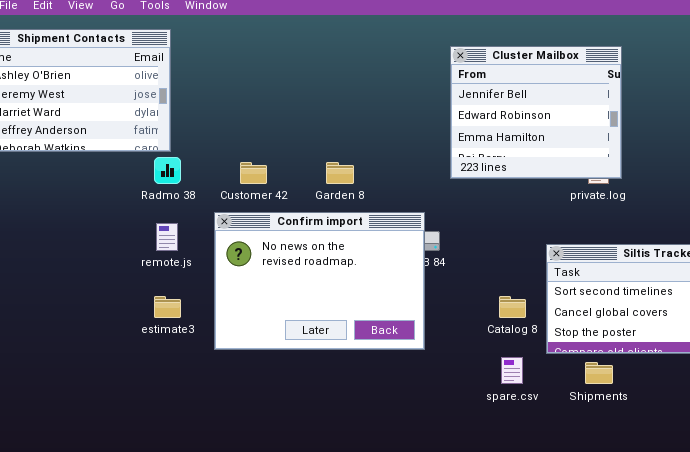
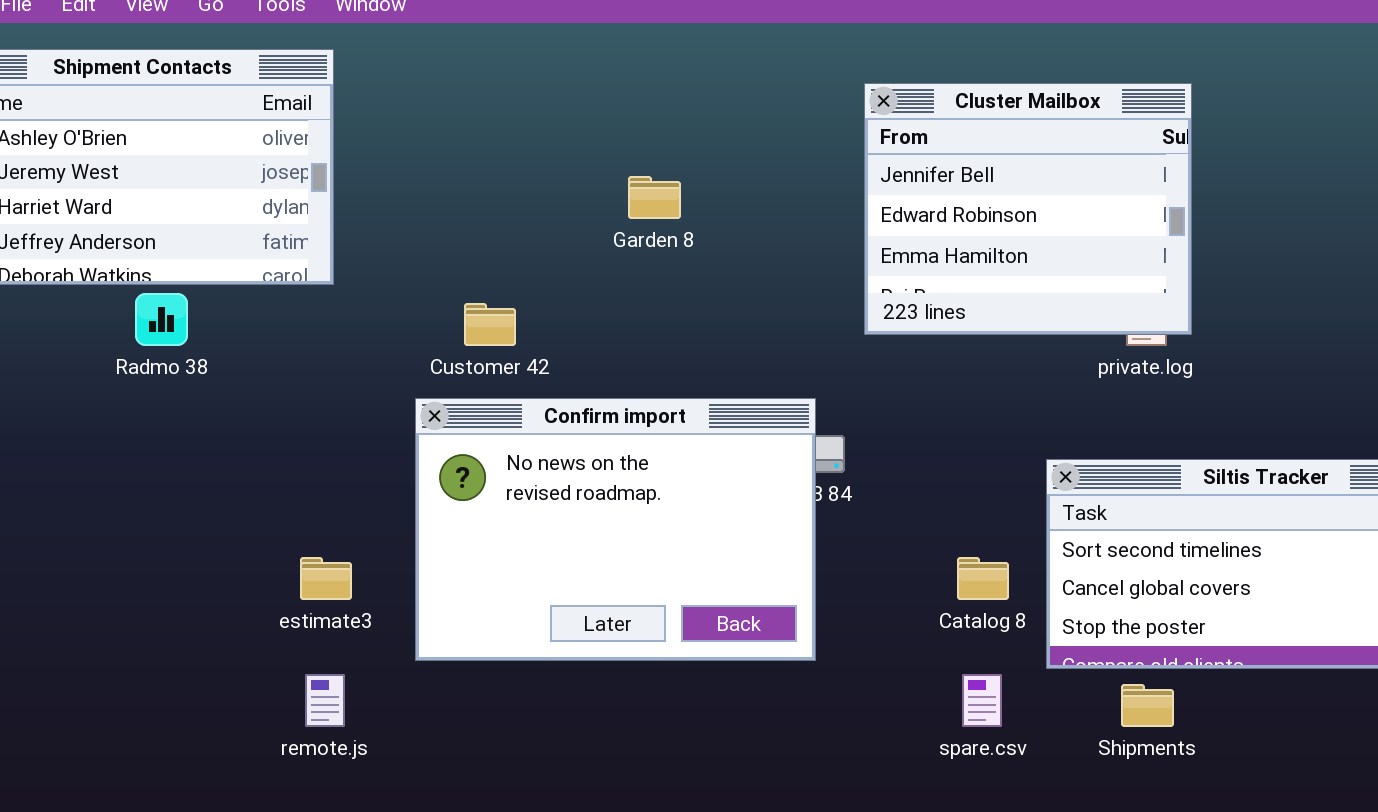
Radmo 38: [154,157,181,184] -> [135,293,188,346], moved
Garden 8: [326,162,354,184] -> [628,176,681,219], moved
remote.js: [156,223,178,251] -> [305,674,345,727], moved

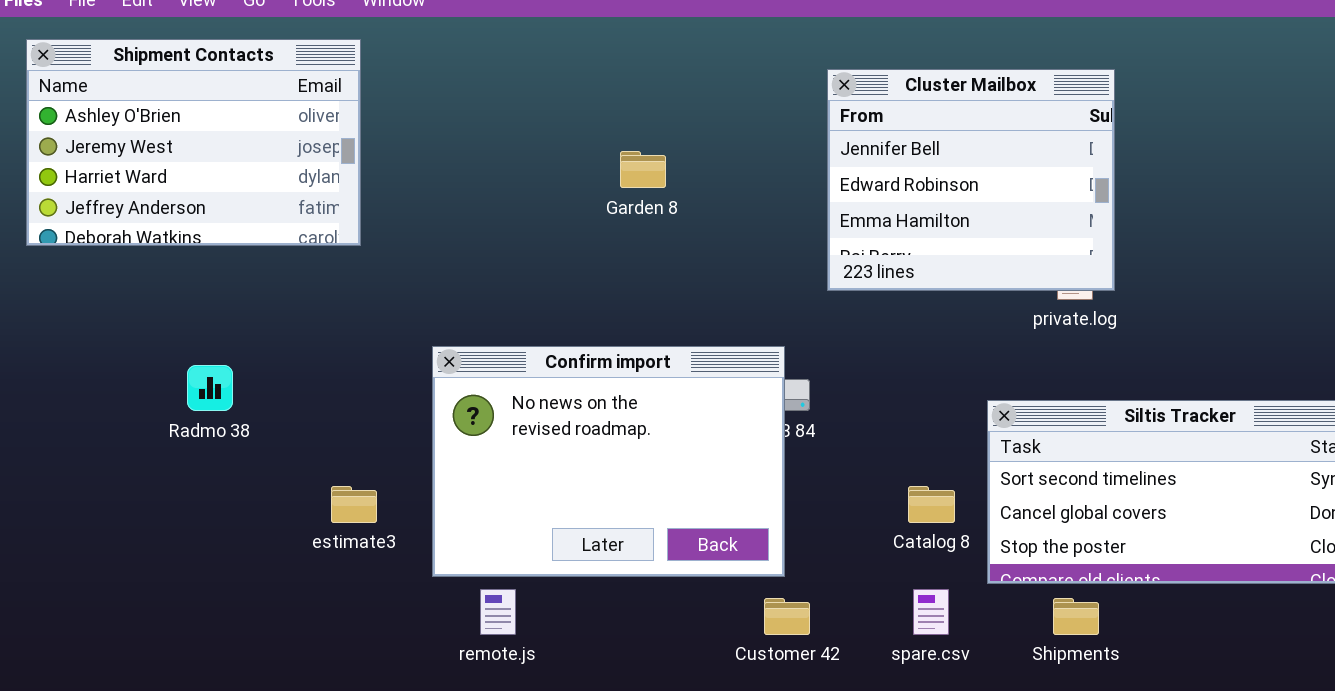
Radmo 38: [135,293,188,346] -> [187,365,233,411], moved
Customer 42: [464,303,516,346] -> [764,598,810,635], moved
remote.js: [305,674,345,727] -> [480,589,516,635], moved

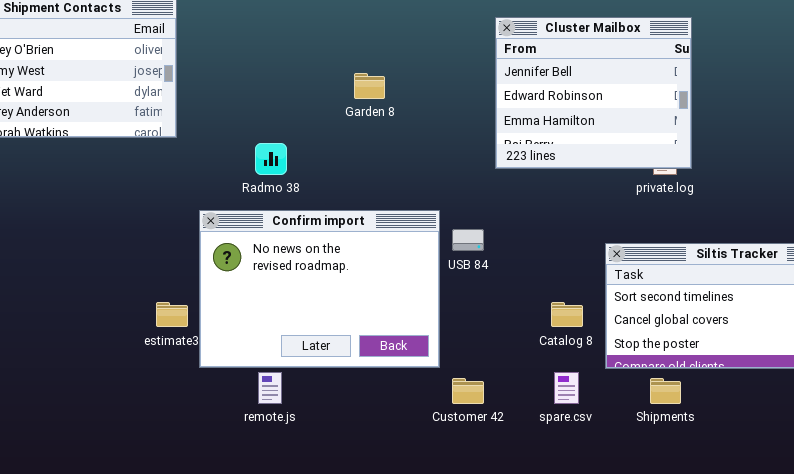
Confirm import: [432,346,785,577] -> [199,210,440,368], moved
Radmo 38: [187,365,233,411] -> [255,143,287,175], moved

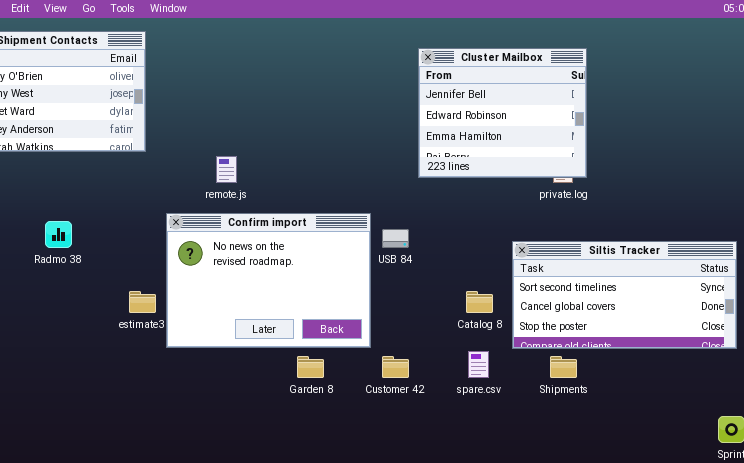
Garden 8: [354,73,385,99] -> [297,356,324,378], moved
Radmo 38: [255,143,287,175] -> [45,221,72,248], moved
remote.js: [258,372,282,404] -> [216,156,237,183], moved

